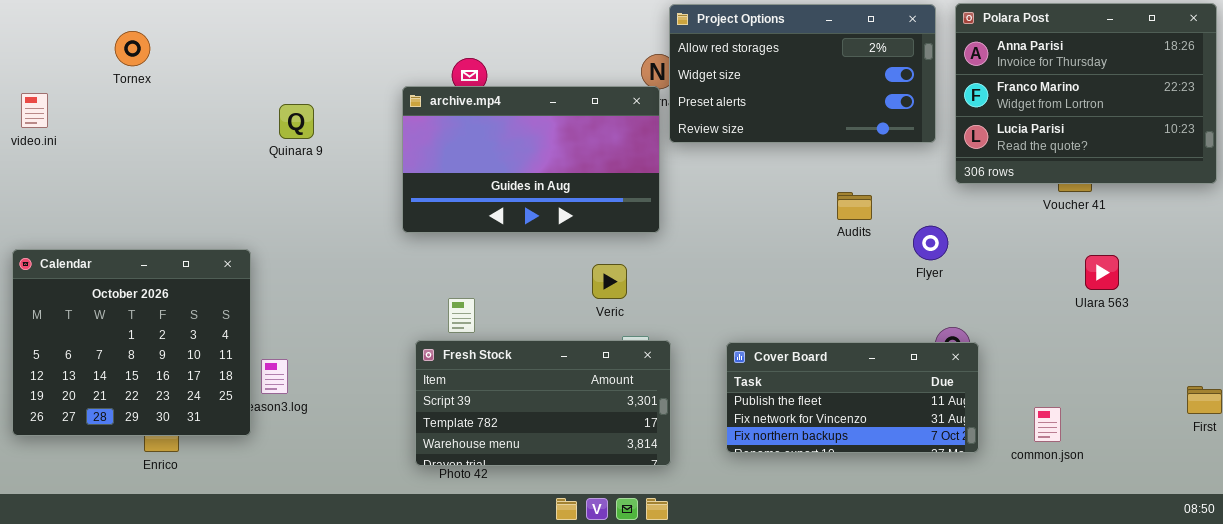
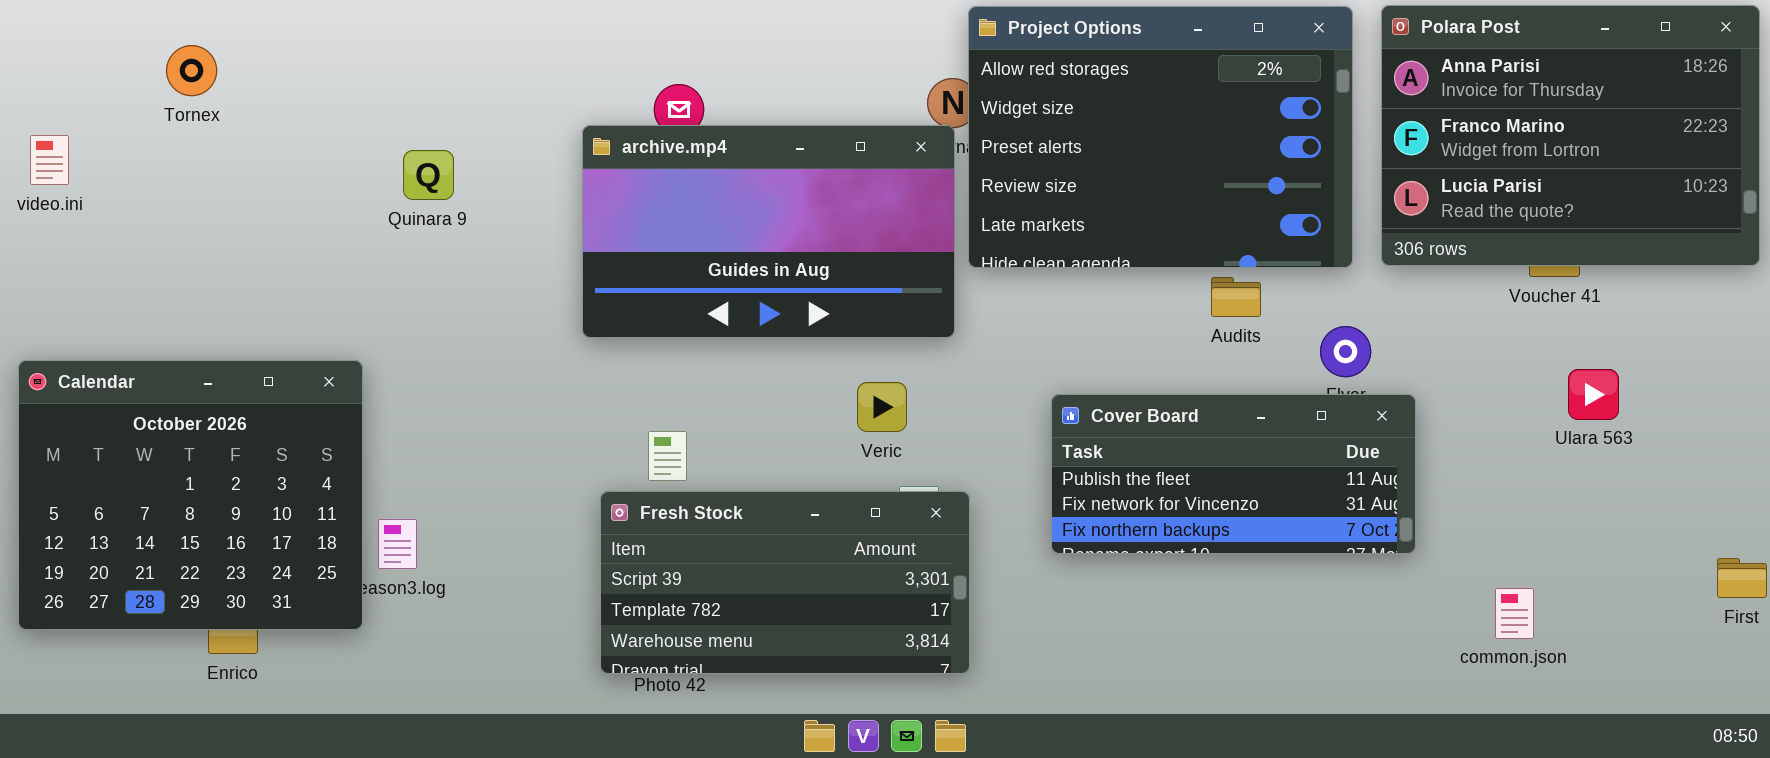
Project Options: [669,4,936,143] -> [968,6,1353,268], resized
Cover Board: [726,342,979,453] -> [1051,394,1416,554], moved

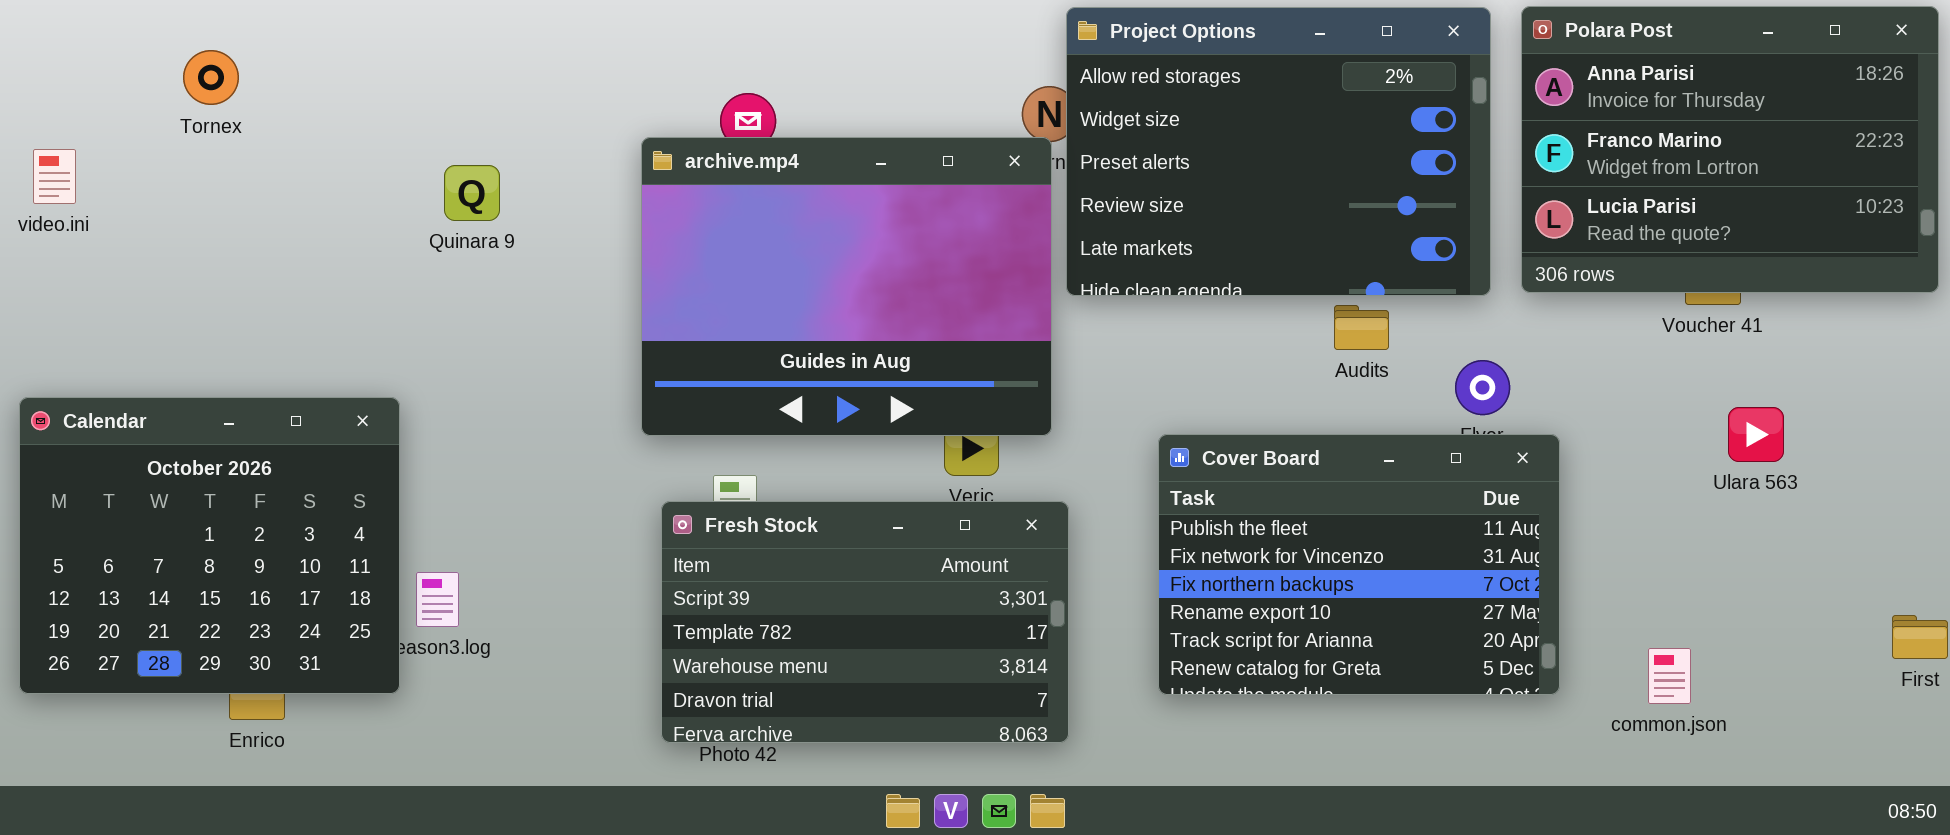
archive.mp4: [582,125,955,338] -> [641,137,1052,436], resized
Cover Board: [1051,394,1416,554] -> [1158,434,1560,695], resized
Fresh Stock: [600,491,970,674] -> [661,501,1069,743], resized

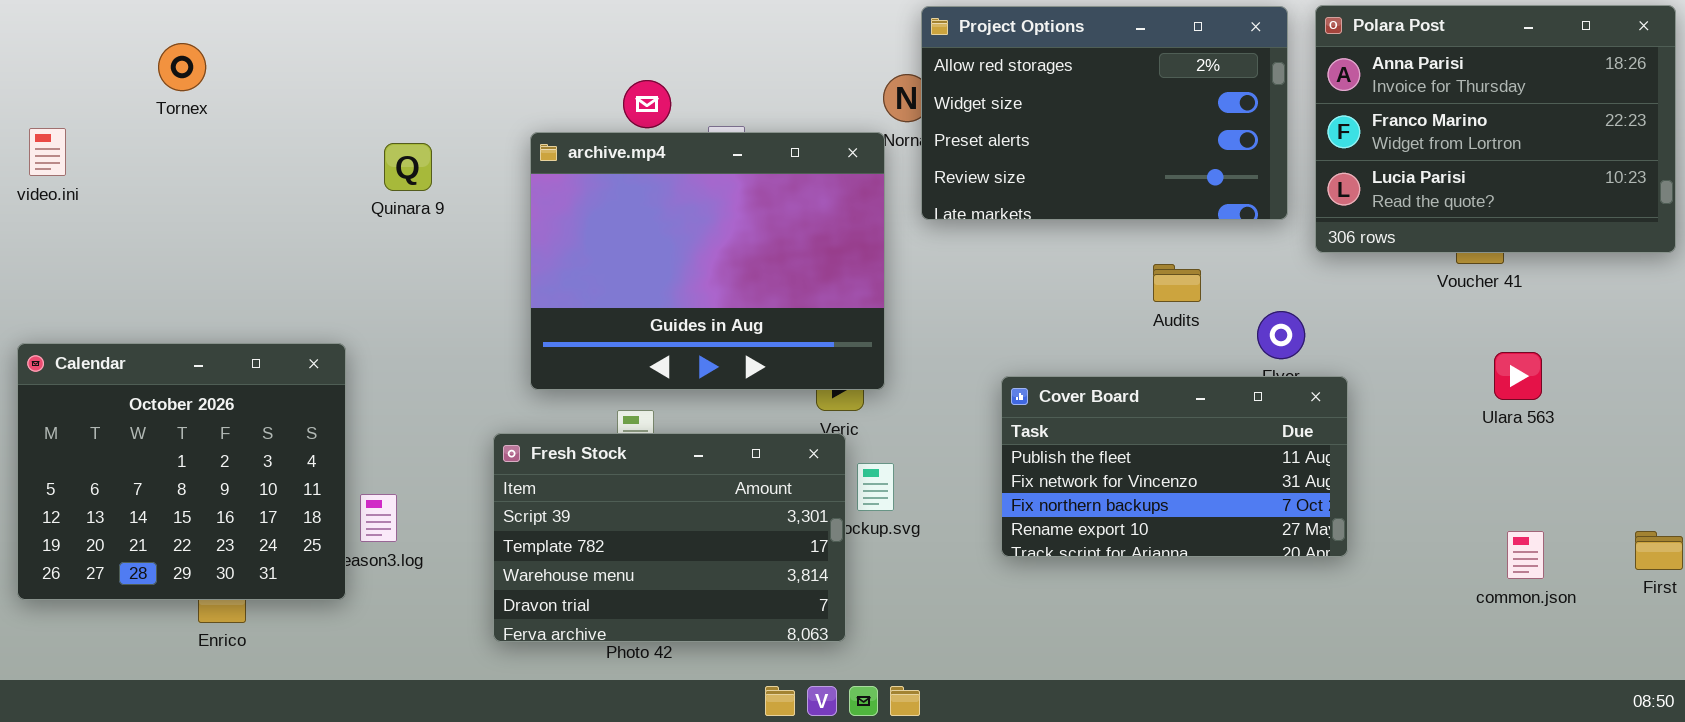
Project Options: [1066,7,1491,296] -> [921,6,1288,220], resized
archive.mp4: [641,137,1052,436] -> [530,132,885,390], moved
Cover Board: [1158,434,1560,695] -> [1001,376,1348,557], resized
Fresh Stock: [661,501,1069,743] -> [493,433,846,642], moved
common.json: [1648,648,1691,704] -> [1507,531,1544,579], moved

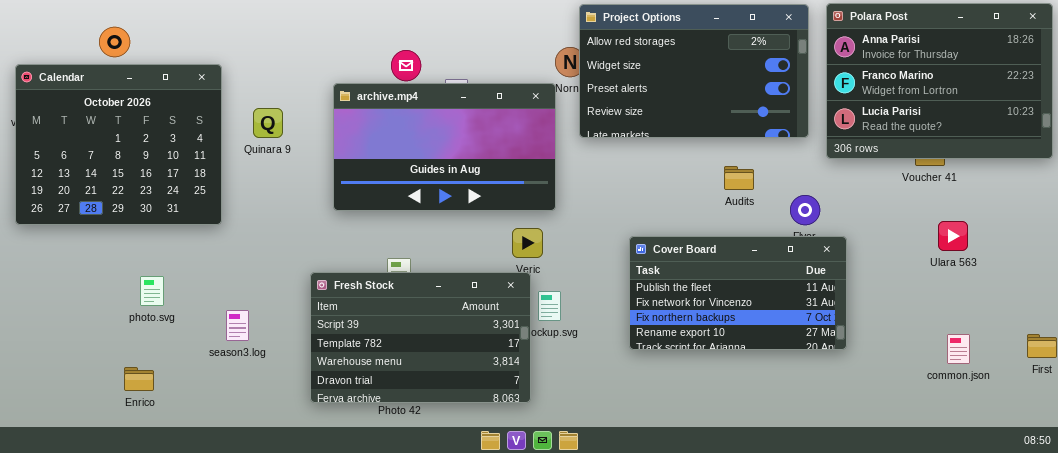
archive.mp4: [530,132,885,390] -> [333,83,556,211], resized
Quinara 9: [384,143,432,191] -> [253,108,283,138], moved
Calendar: [17,343,346,600] -> [15,64,222,225], moved

